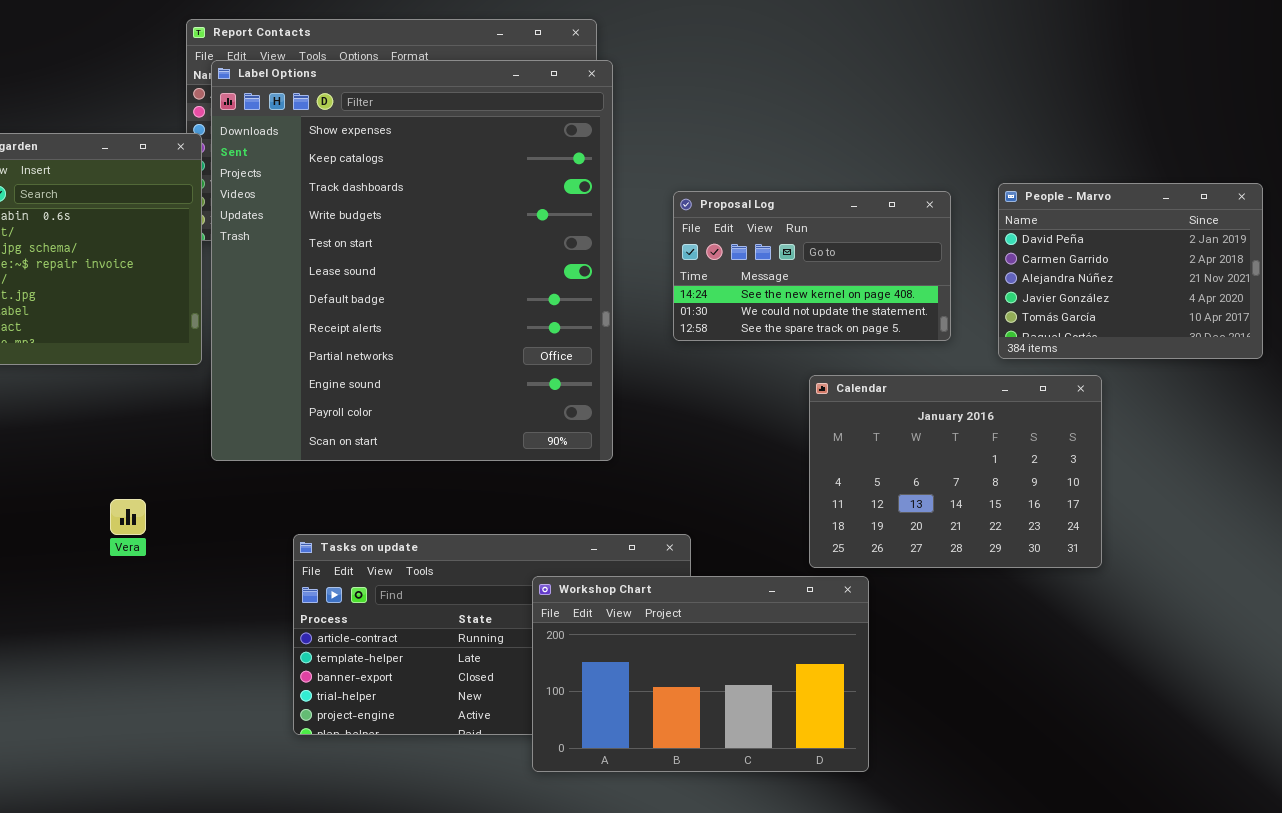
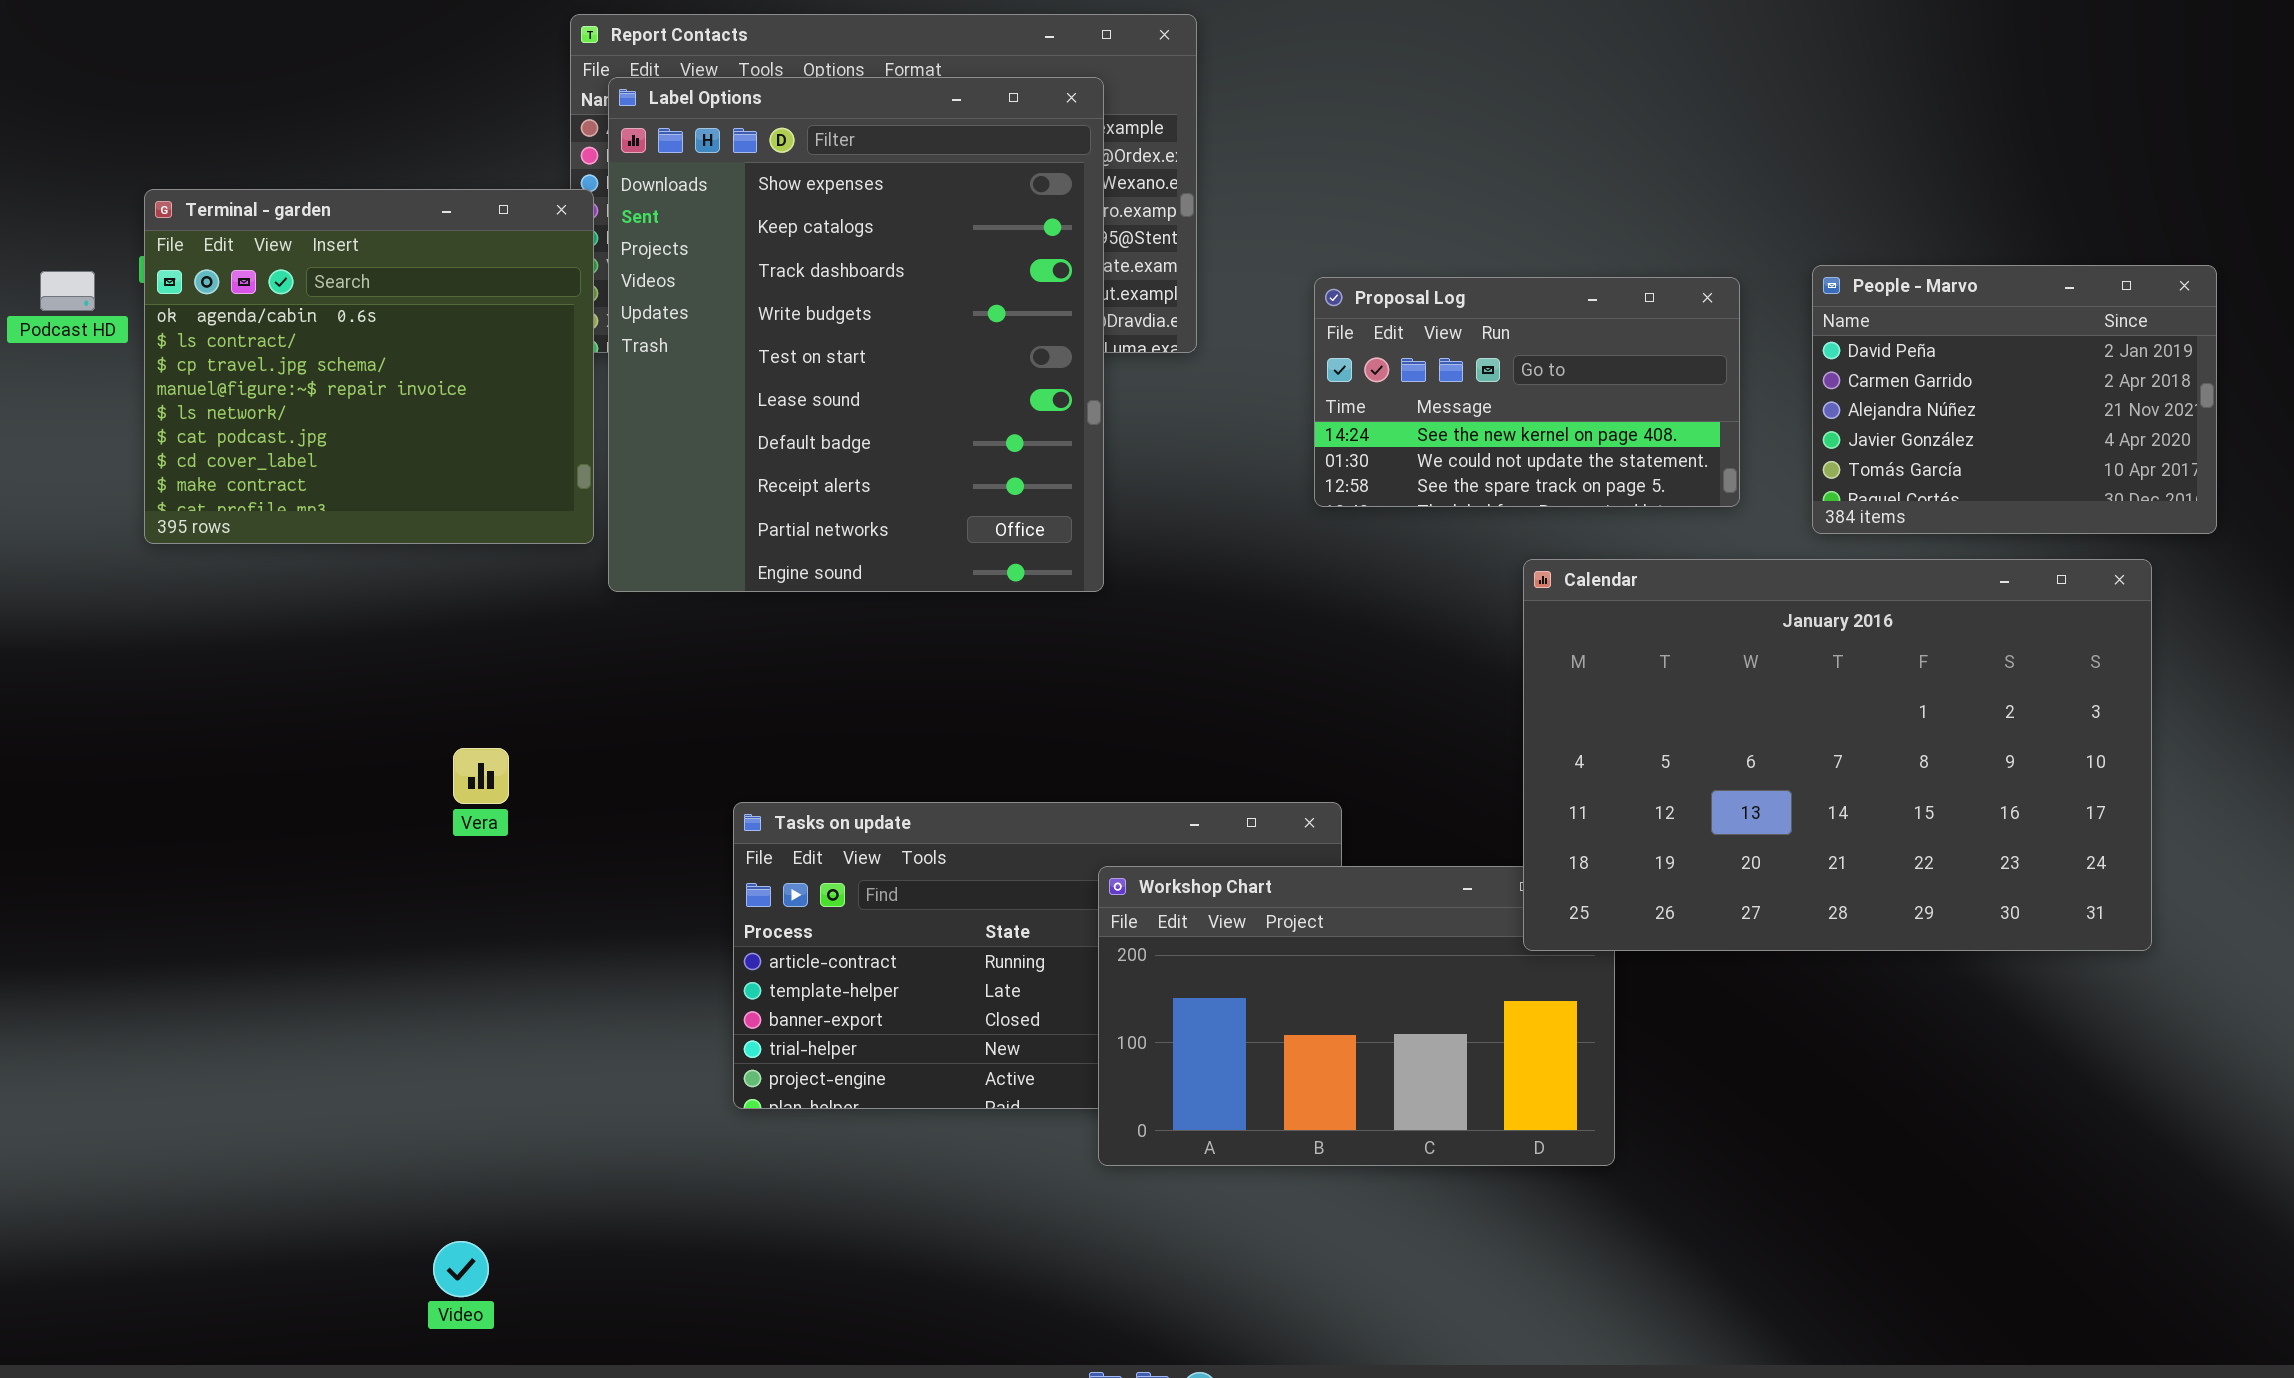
Label Options: [211,60,613,461] -> [608,77,1104,592], resized
Calendar: [809,375,1102,568] -> [1523,559,2152,951], resized

